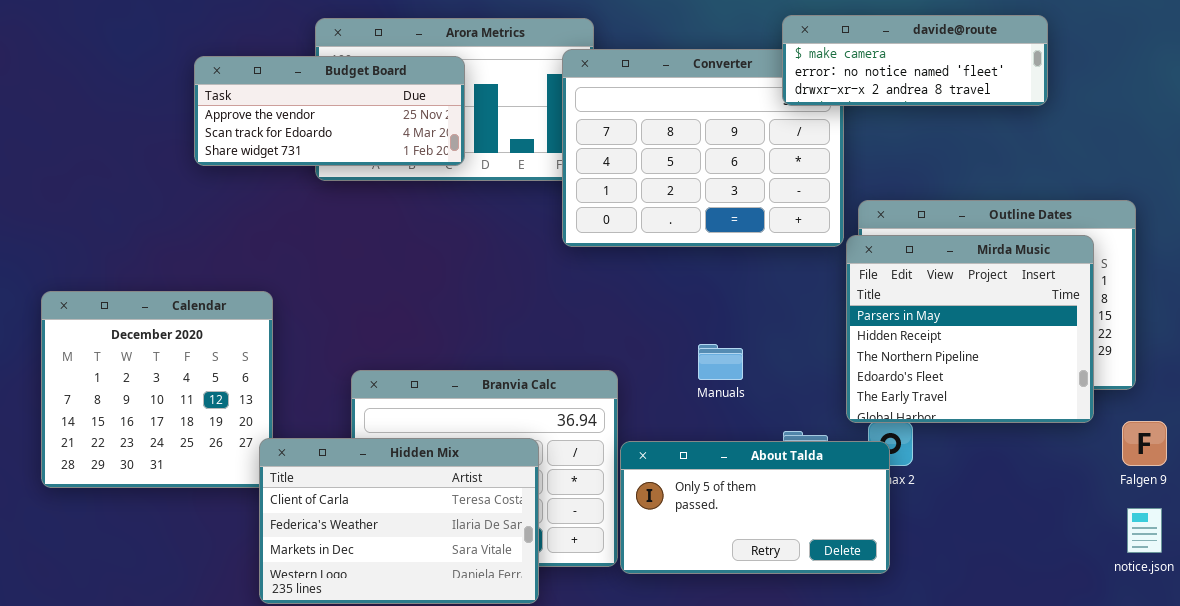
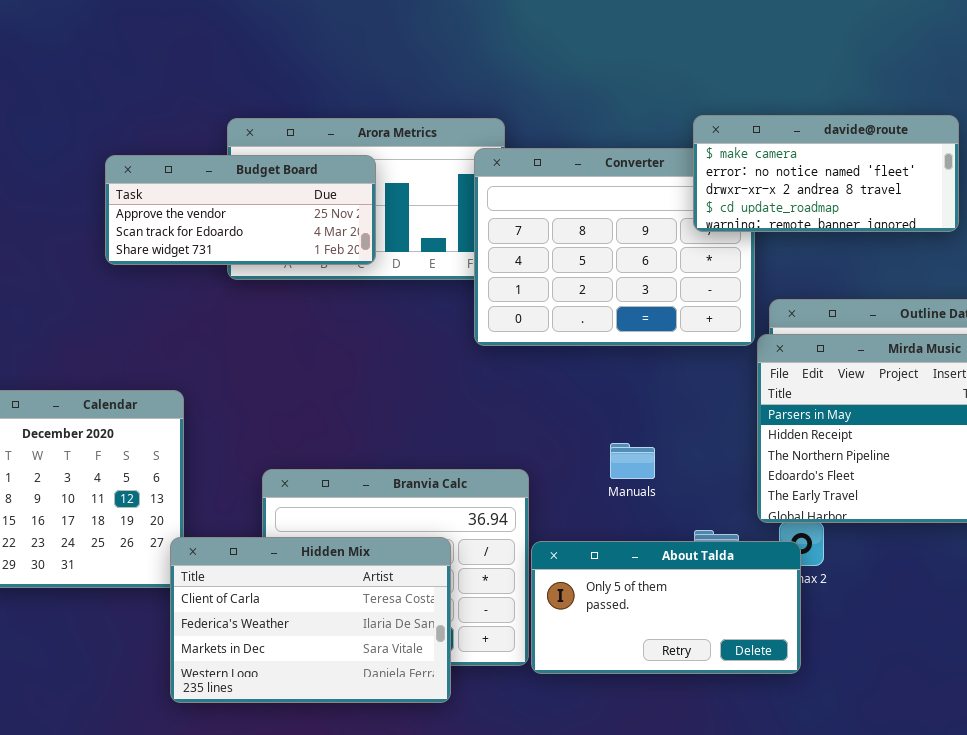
davide@route: [782,15,1048,106] -> [693,115,959,232], resized

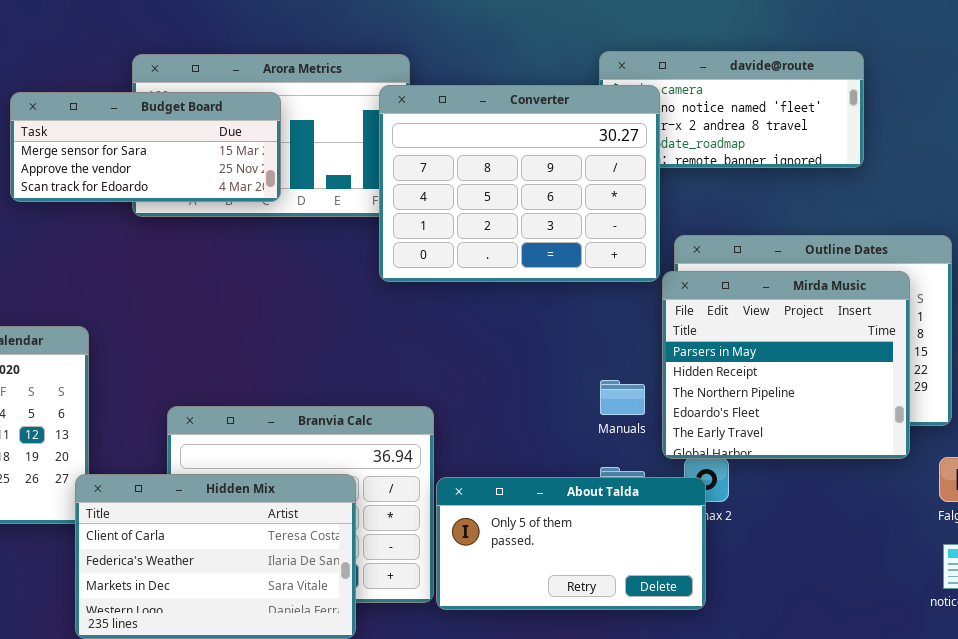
Converter: [474,148,755,346] -> [379,85,660,282], raised
Budget Board: [105,155,376,265] -> [10,92,281,202], scrolled up 1 row
Manuals: [610,443,655,479] -> [600,380,645,415], moved

